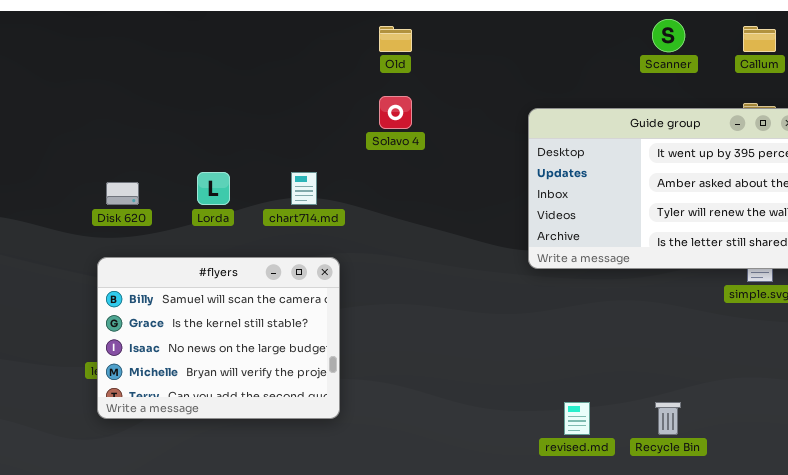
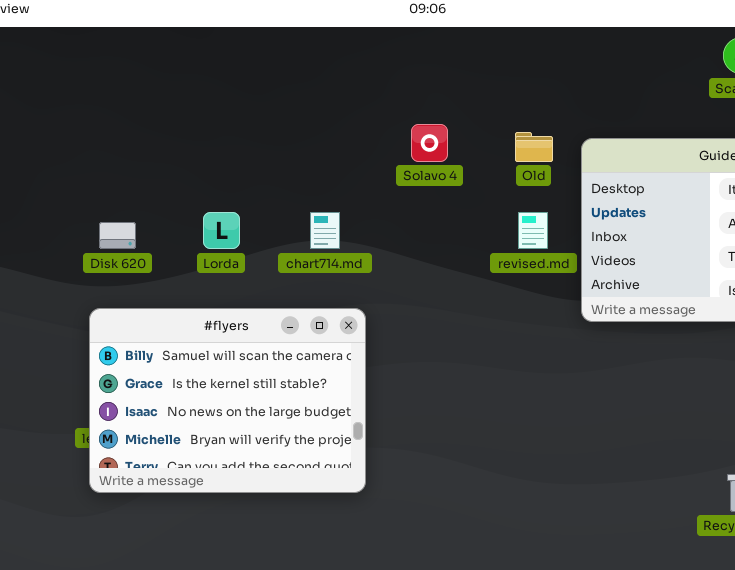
Old: [379,26,412,52] -> [515,132,553,162], moved
revised.md: [564,402,590,435] -> [518,212,548,249], moved

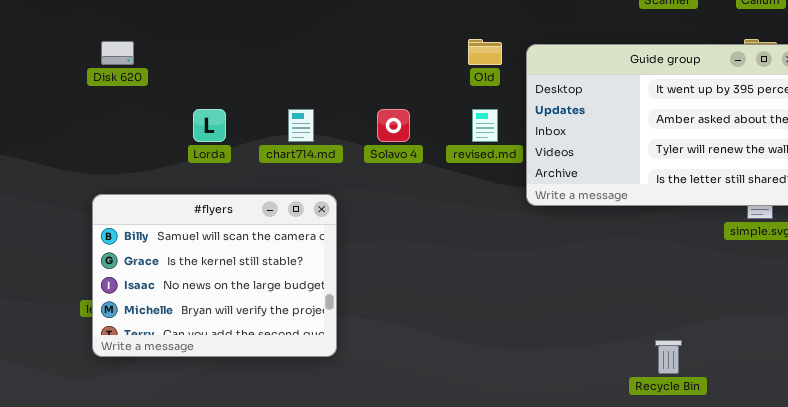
Solavo 4: [411,124,448,162] -> [377,109,410,142], moved
Disk 620: [99,222,136,249] -> [101,41,134,65], moved

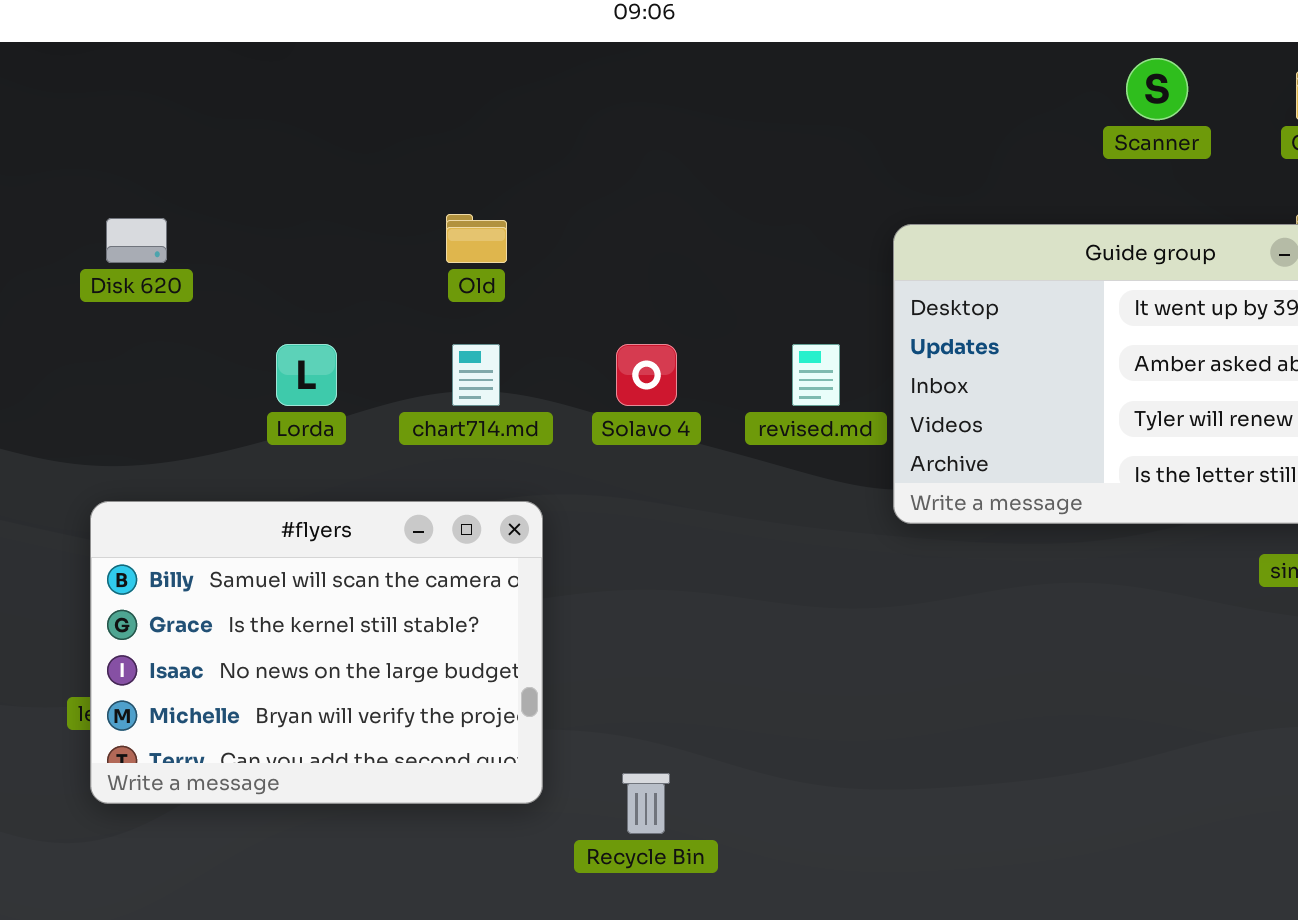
Old: [468,39,502,65] -> [446,214,507,263], moved
Recycle Bin: [655,340,682,374] -> [622,773,670,834], moved

